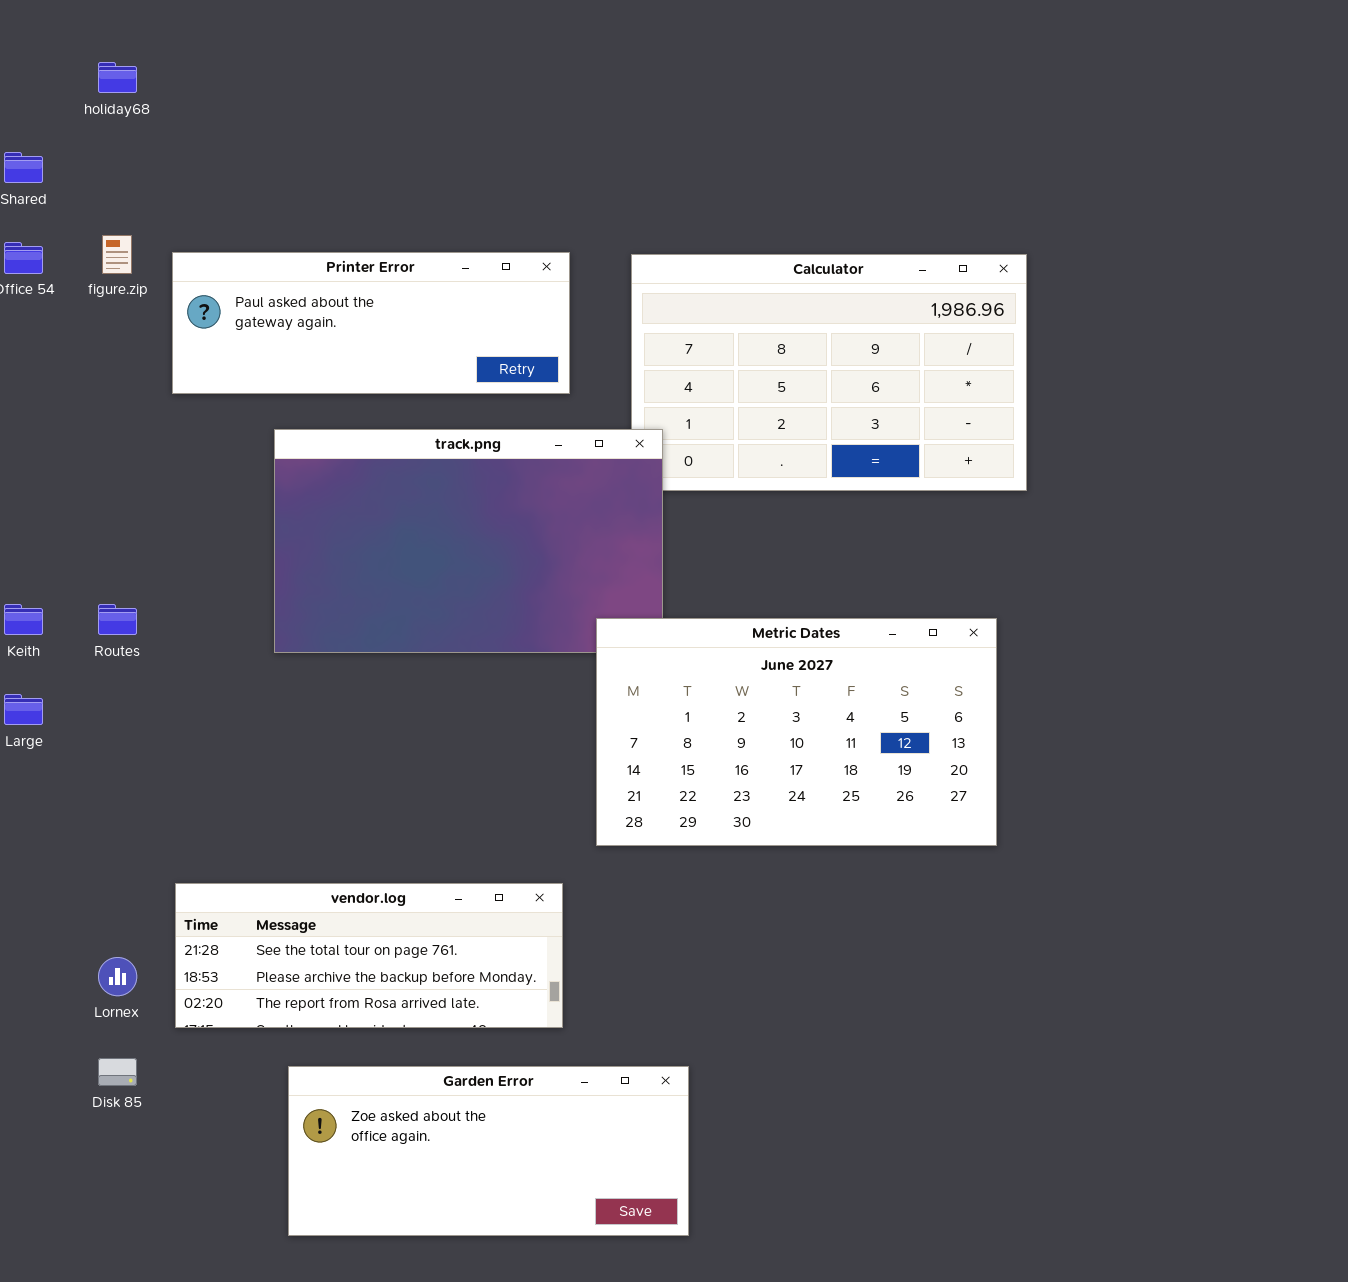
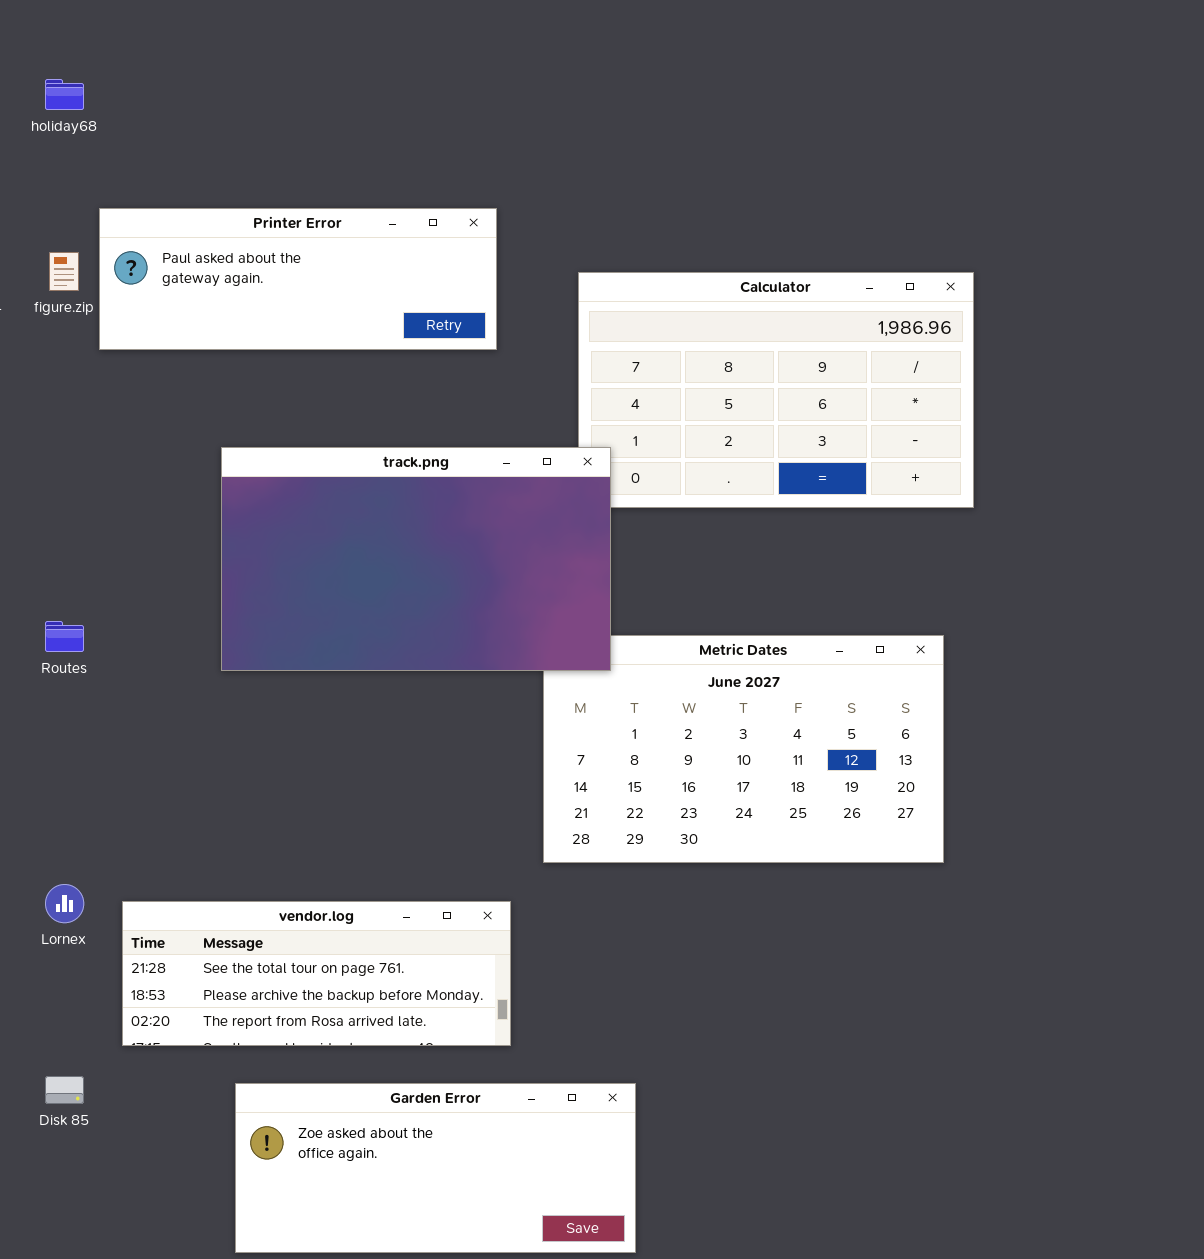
Printer Error: [172,252,570,394] -> [99,208,497,350], moved
track.png: [274,429,663,653] -> [221,447,611,671], raised
Lornex: [98,957,137,996] -> [45,884,84,923], moved

